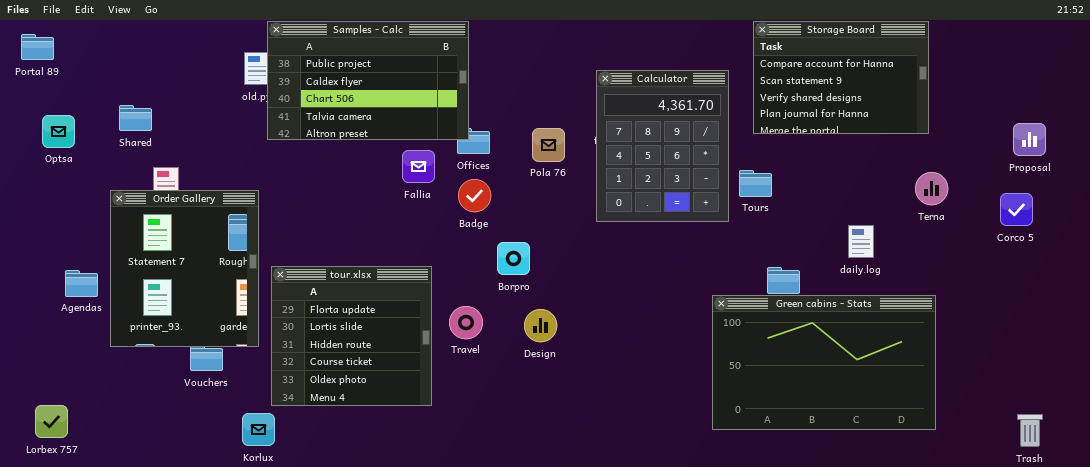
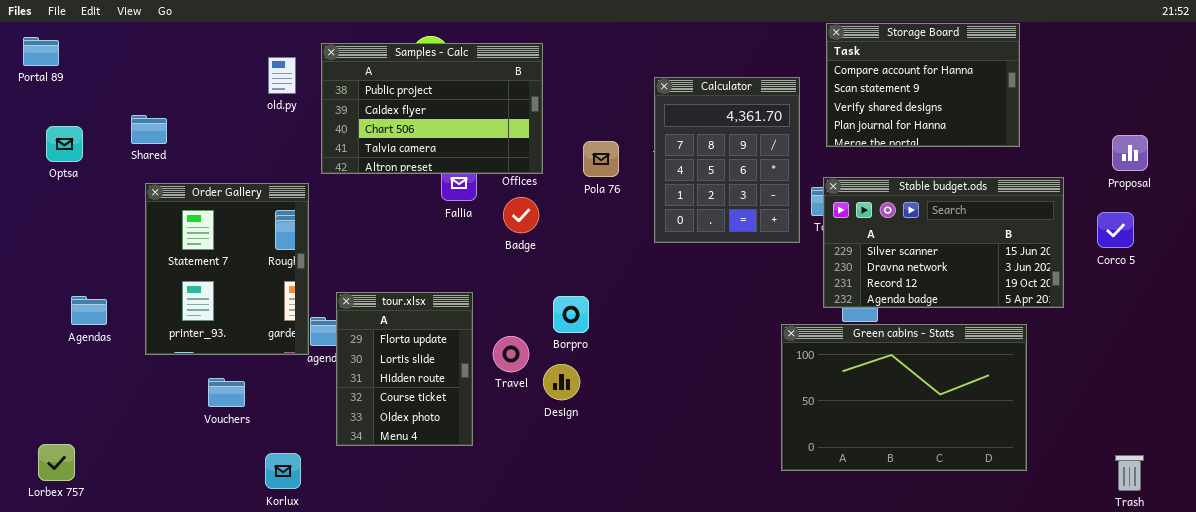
Samples - Calc: [267,21,469,140] -> [321,43,543,174], moved
Stable budget.ods: none -> [823,177,1064,308], opened
Order Gallery: [110,190,259,347] -> [145,183,309,355], moved
Borpro: [497,242,530,275] -> [553,296,589,333], moved
tour.xlsx: [271,266,432,406] -> [336,292,473,446], resized
Design: [524,309,557,342] -> [543,364,580,400], moved

